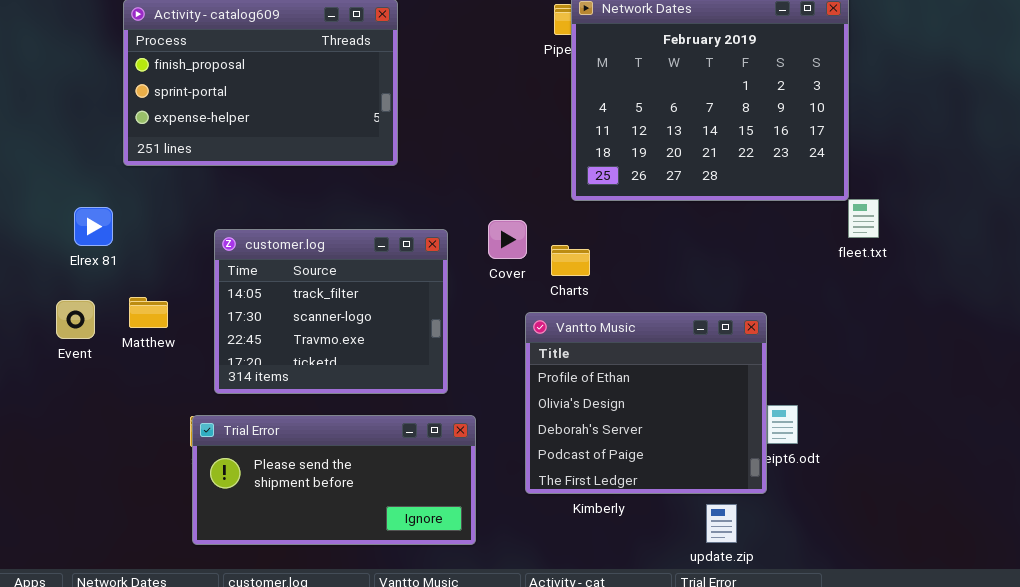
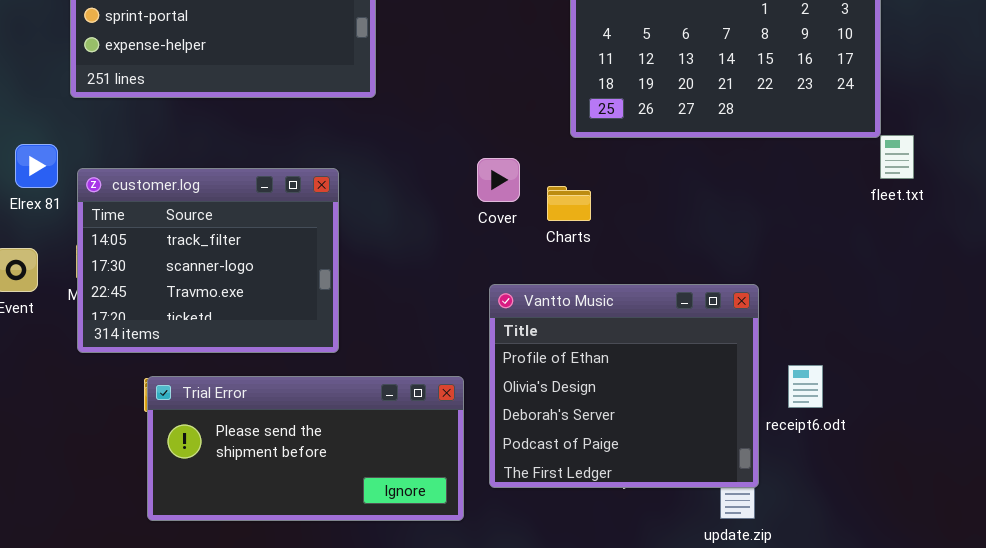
customer.log: [214,229,448,394] -> [77,168,339,353], moved
Vantto Music: [525,312,767,494] -> [489,284,759,488], moved

